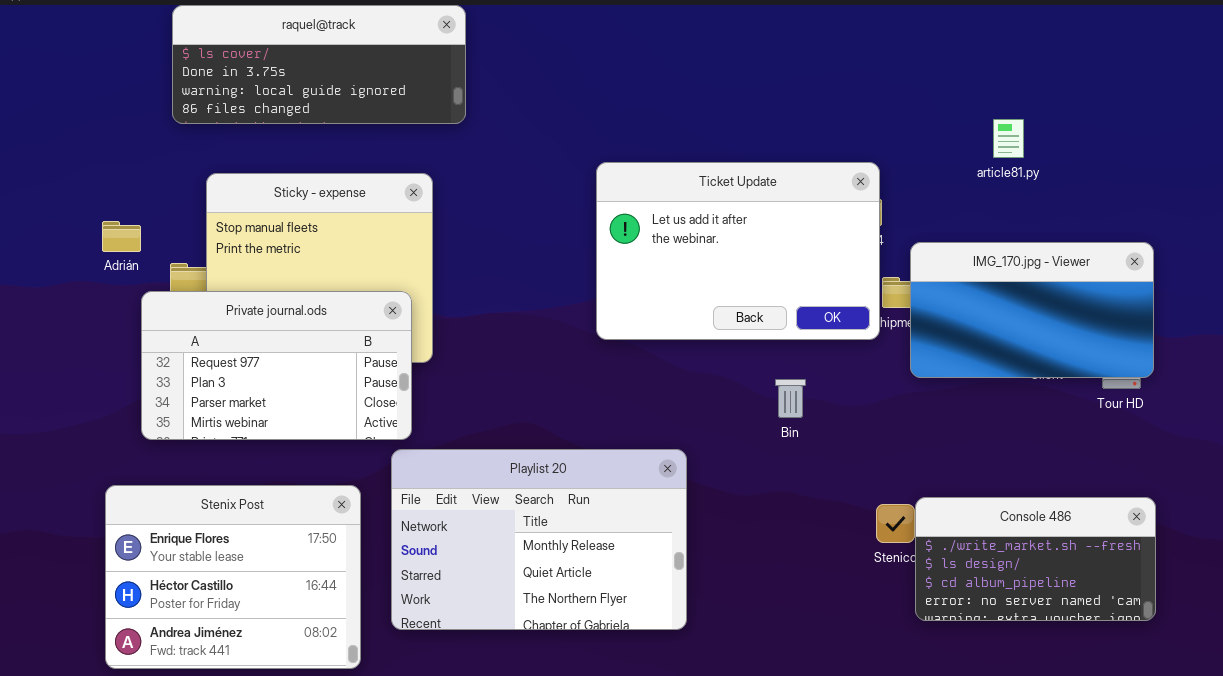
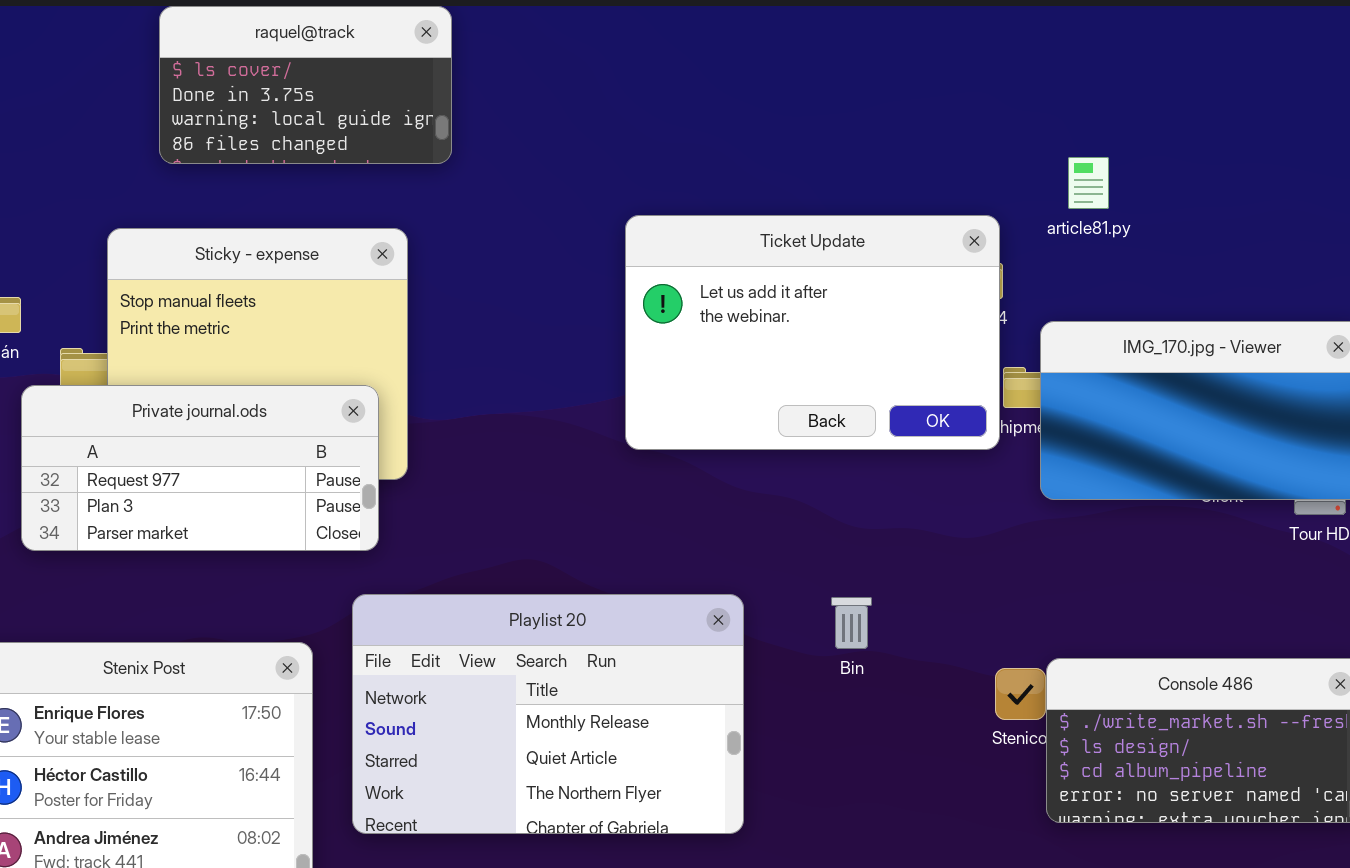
raquel@track: [172,5,466,124] -> [159,6,452,164], resized
article81.py: [993,119,1024,158] -> [1068,157,1109,209], moved
Private journal.ods: [141,291,412,440] -> [21,385,379,551], resized
Bin: [775,379,806,418] -> [831,597,872,649], moved

